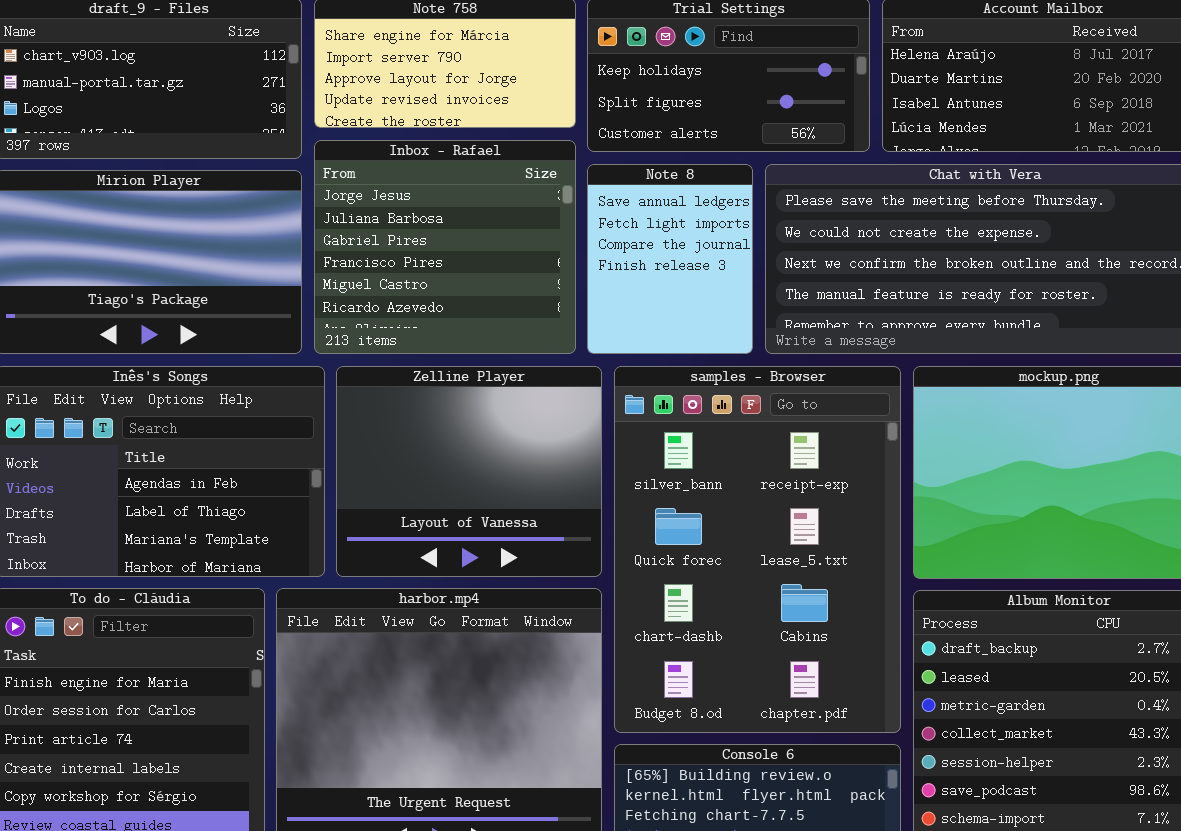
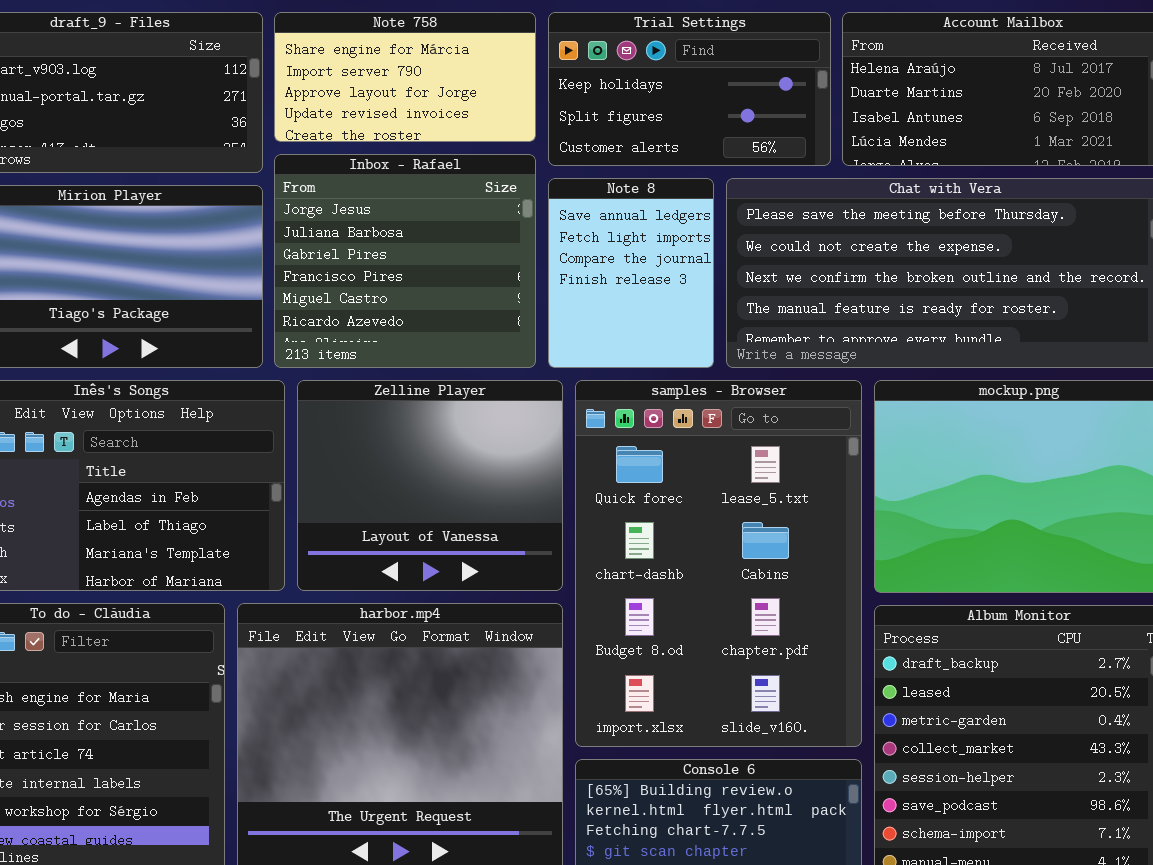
samples - Browser: [614,366,901,733] -> [575,380,862,747], scrolled down 1 row

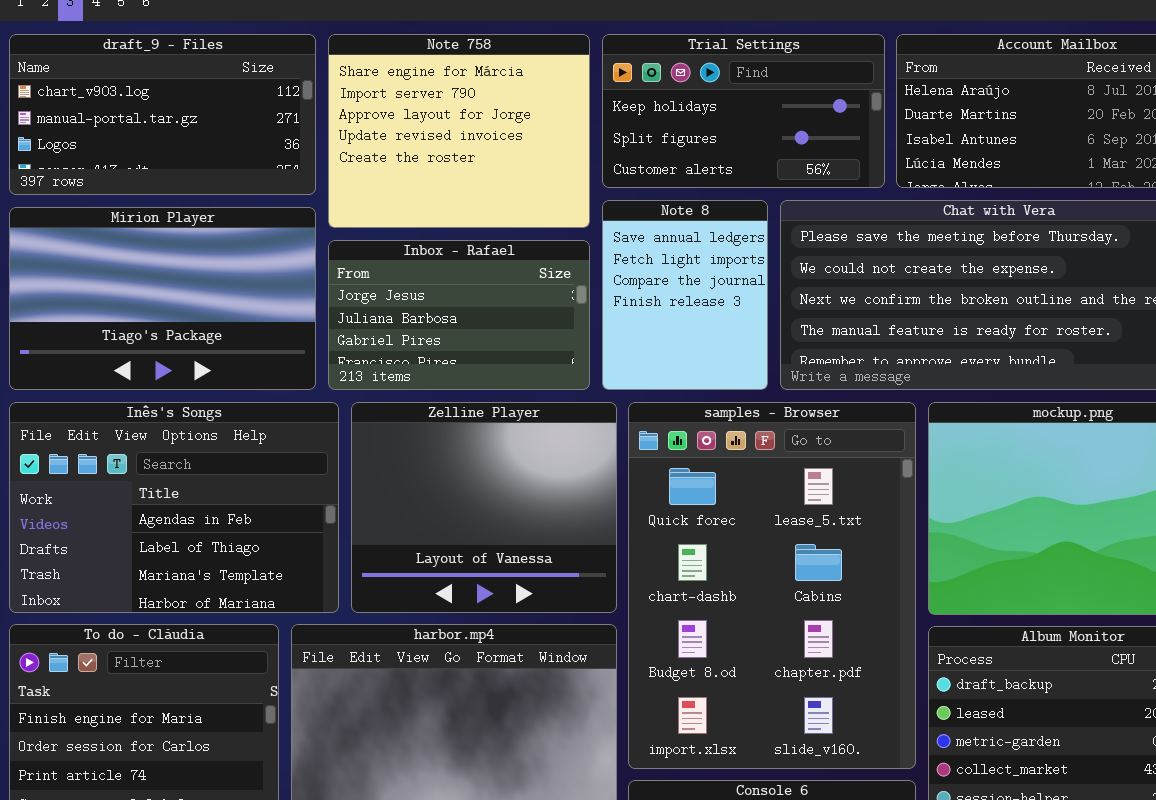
Note 758: [274,12,536,142] -> [328,34,590,228], resized
Inbox - Rafael: [274,154,536,368] -> [328,240,590,390], resized

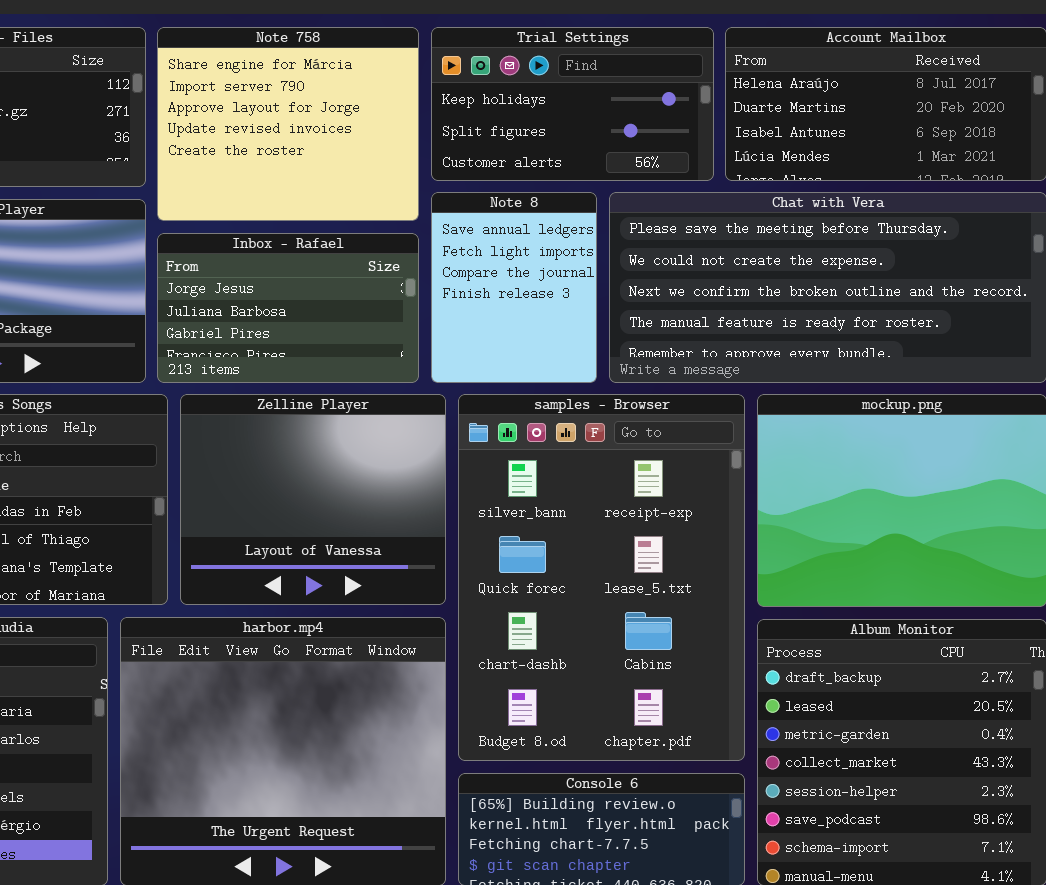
samples - Browser: [628,402,916,769] -> [458,394,745,761], scrolled up 1 row

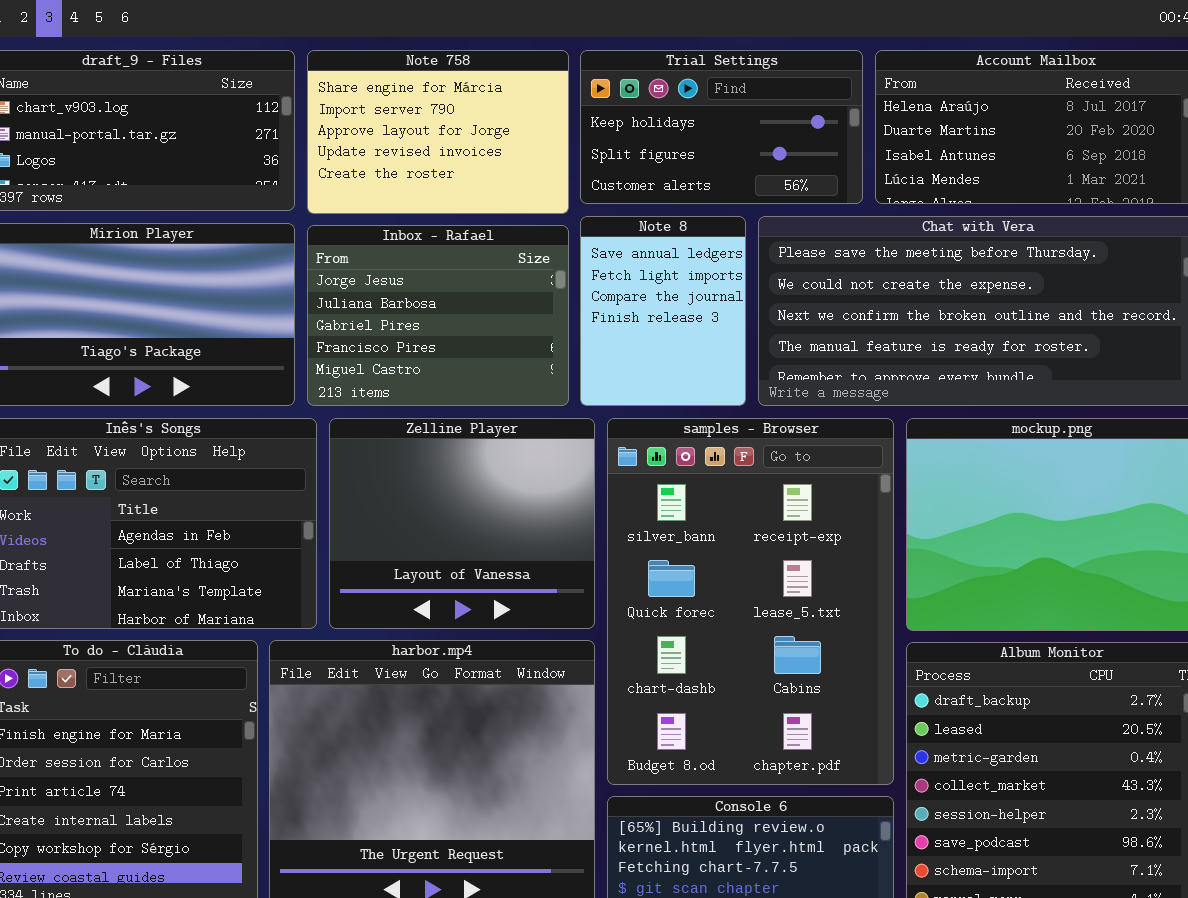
Note 758: [157,27,419,221] -> [307,50,569,214], resized
Inbox - Rafael: [157,233,419,383] -> [307,225,569,406], resized

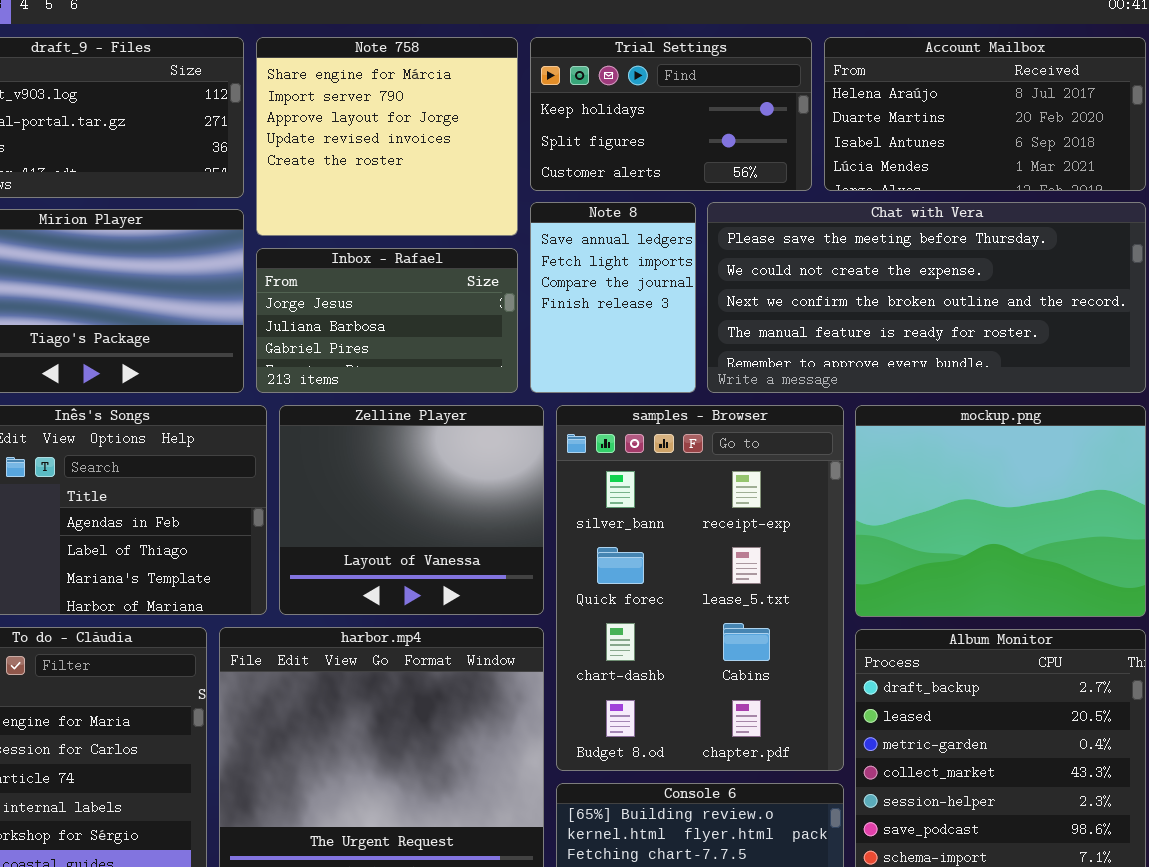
Note 758: [307,50,569,214] -> [256,37,518,236], resized
Inbox - Rafael: [307,225,569,406] -> [256,248,518,393], resized

